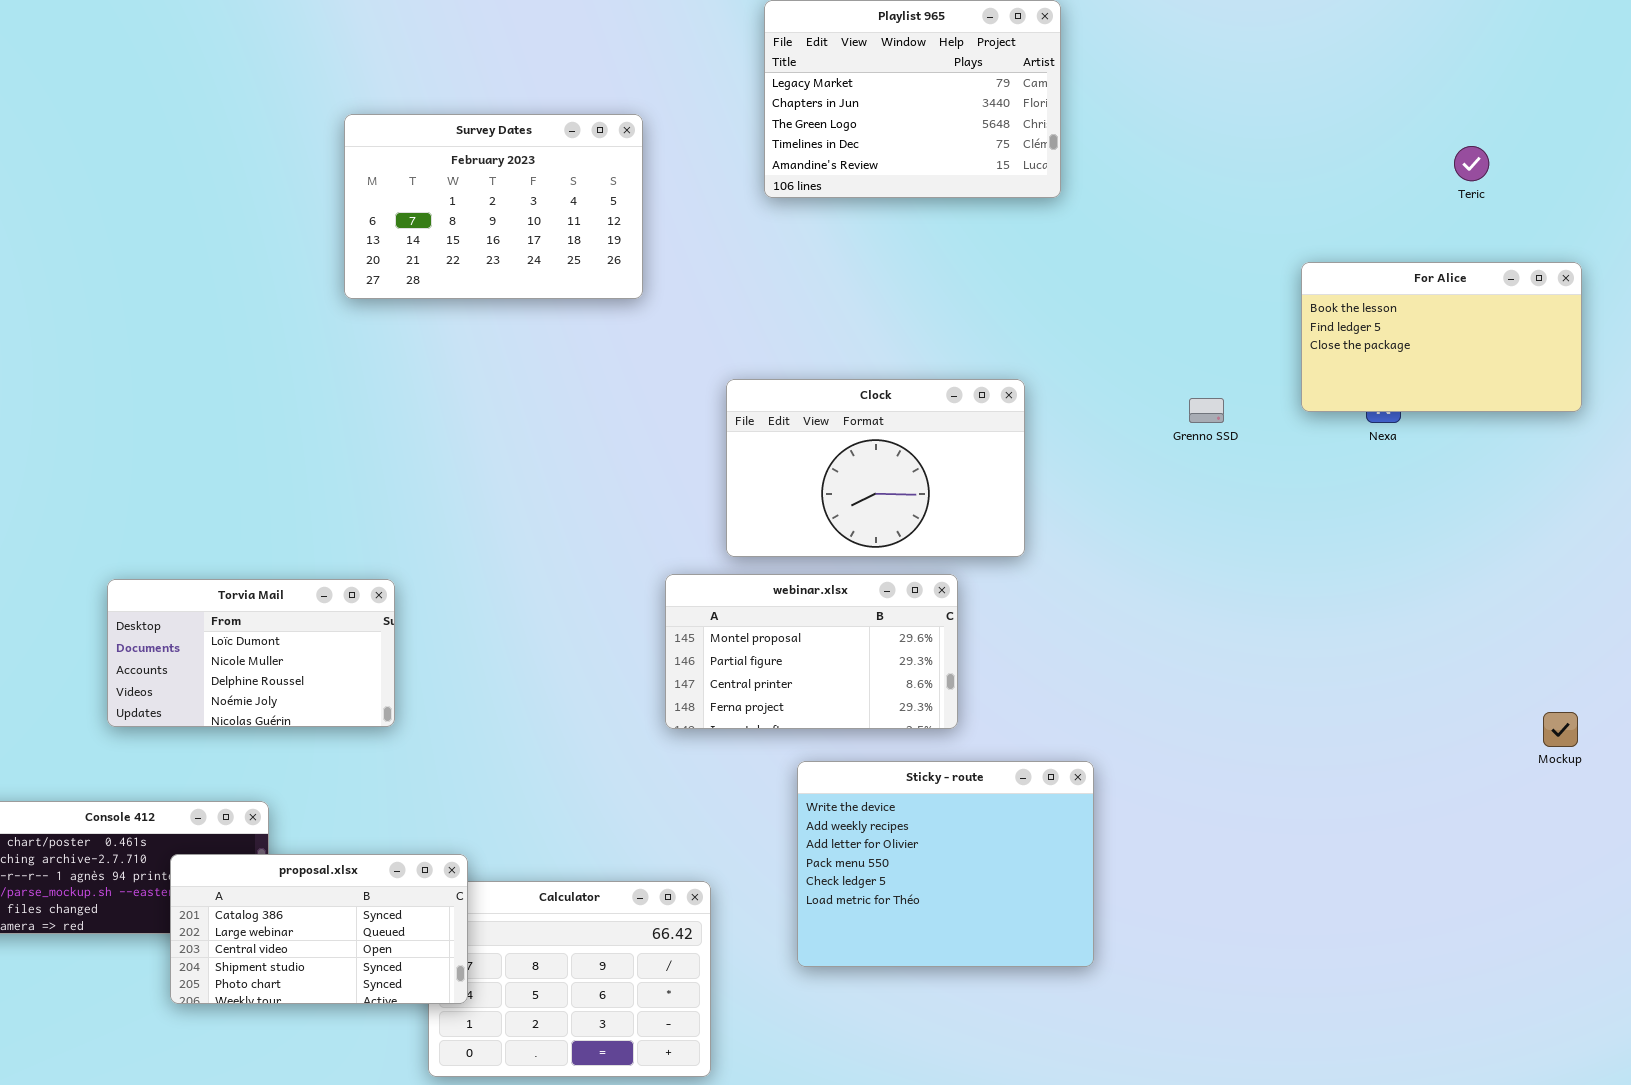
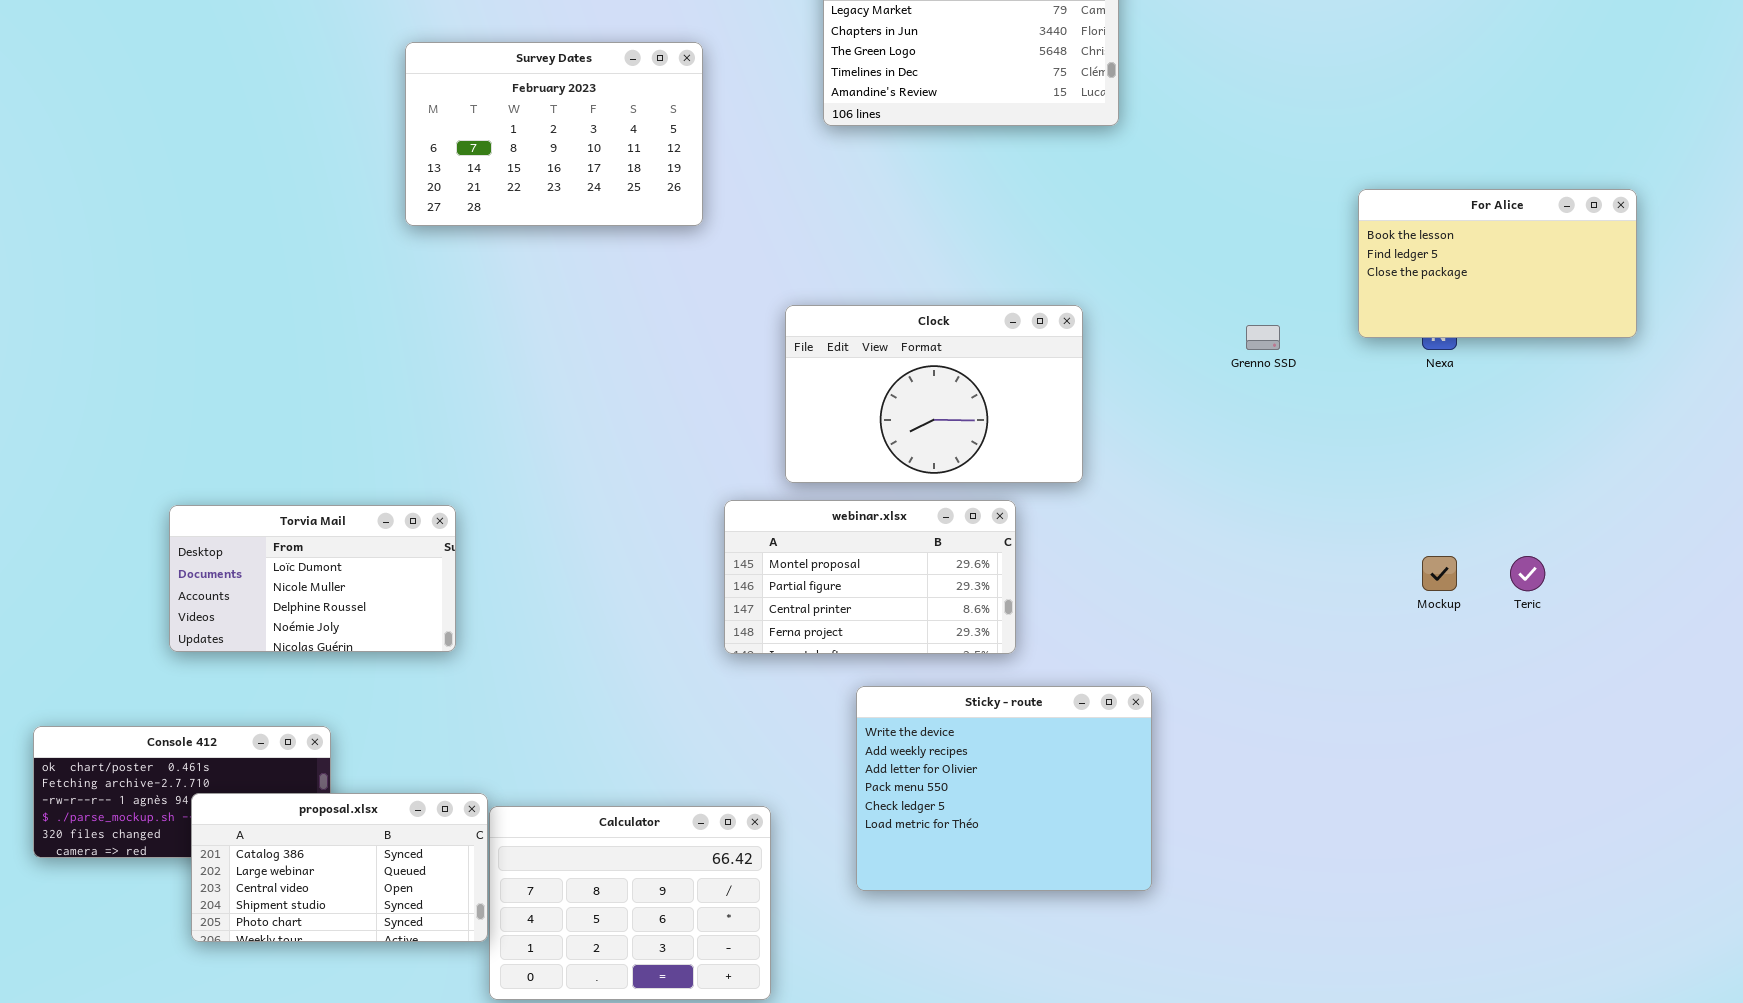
Teric: [1454,146,1489,181] -> [1510,556,1545,591], moved
Mockup: [1543,712,1578,747] -> [1422,556,1457,591], moved
proposal.xlsx: [170,854,468,1004] -> [191,793,488,942], moved

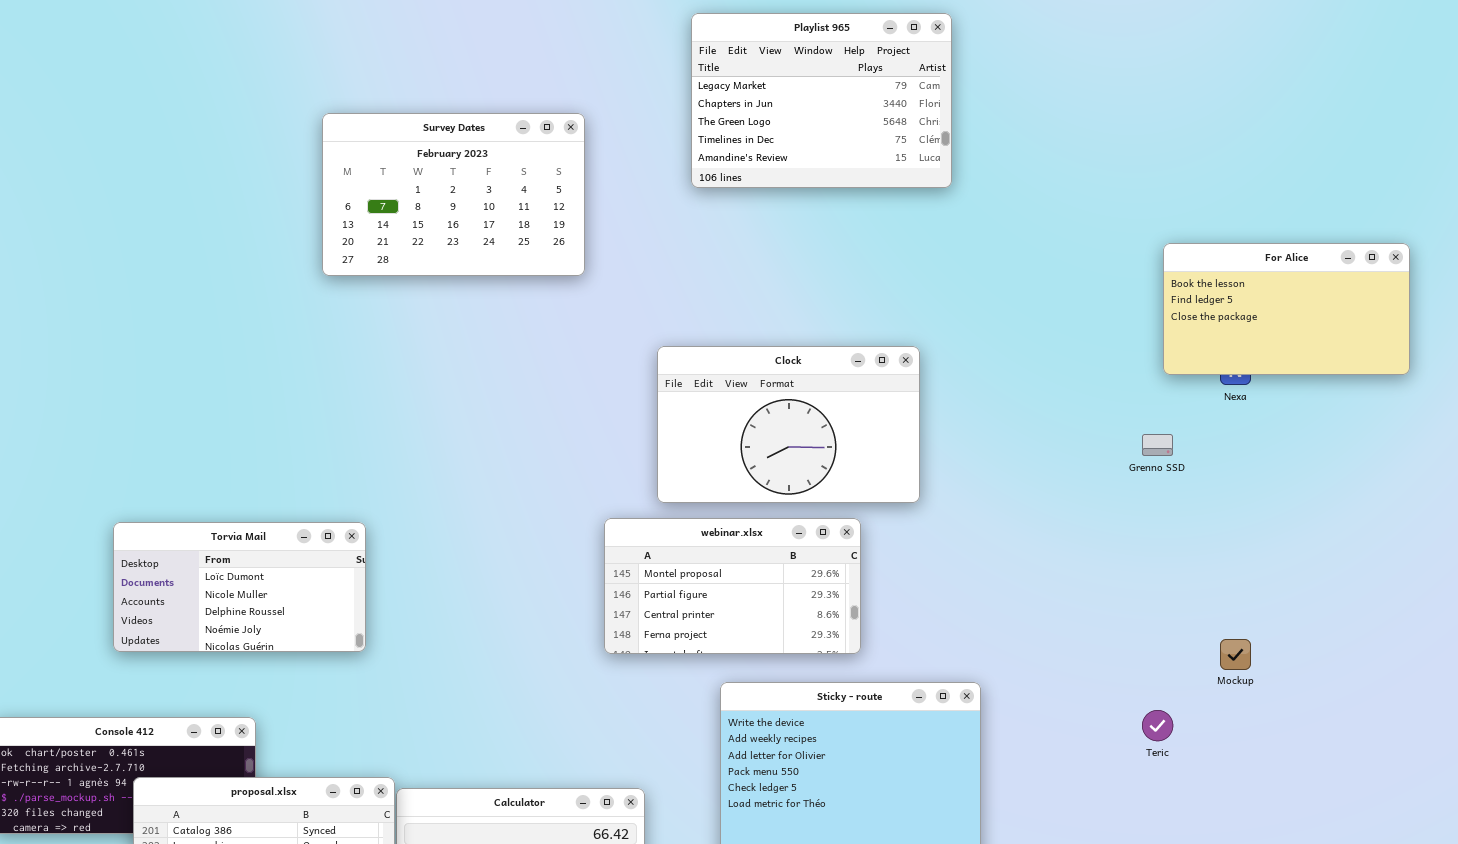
Grenno SSD: [1246,325,1280,350] -> [1142,434,1173,456], moved
Mockup: [1422,556,1457,591] -> [1220,639,1251,670], moved
Teric: [1510,556,1545,591] -> [1142,710,1173,741], moved

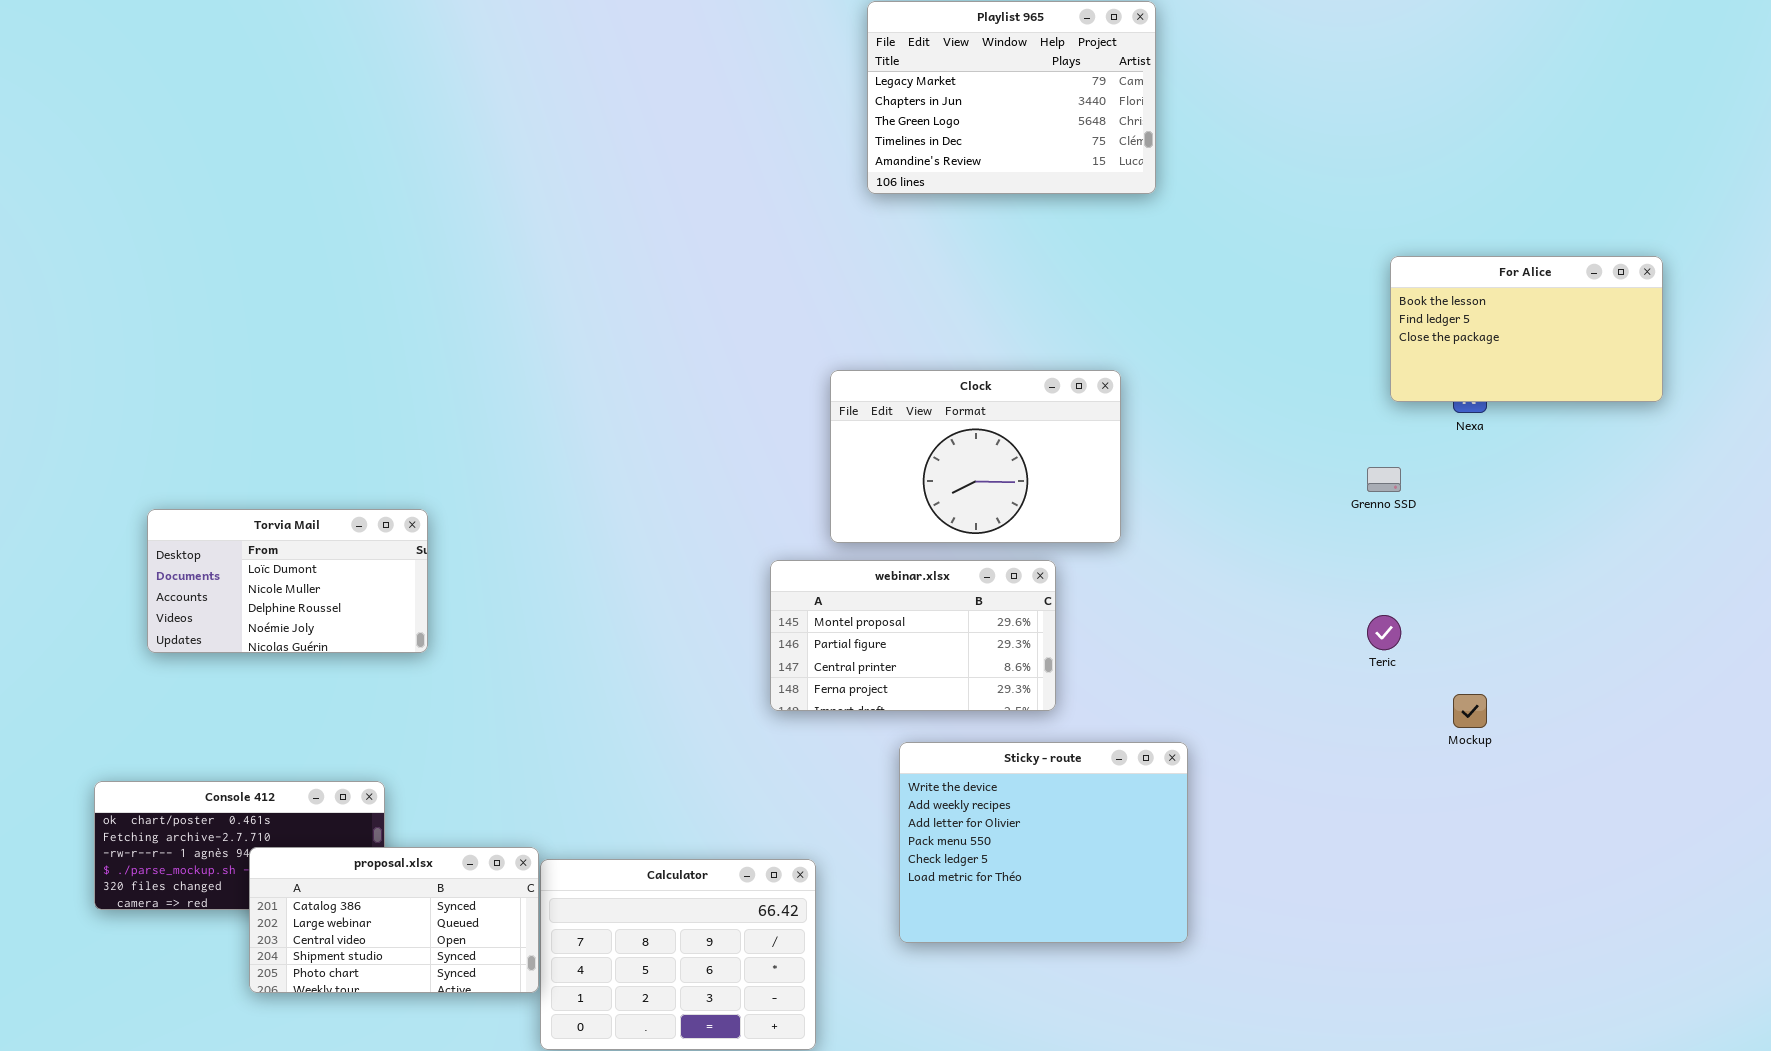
Survey Dates: [322,113,585,276] -> none, closed
Torvia Mail: [113,522,366,652] -> [147,509,428,653], moved
Teric: [1142,710,1173,741] -> [1367,615,1401,650], moved

